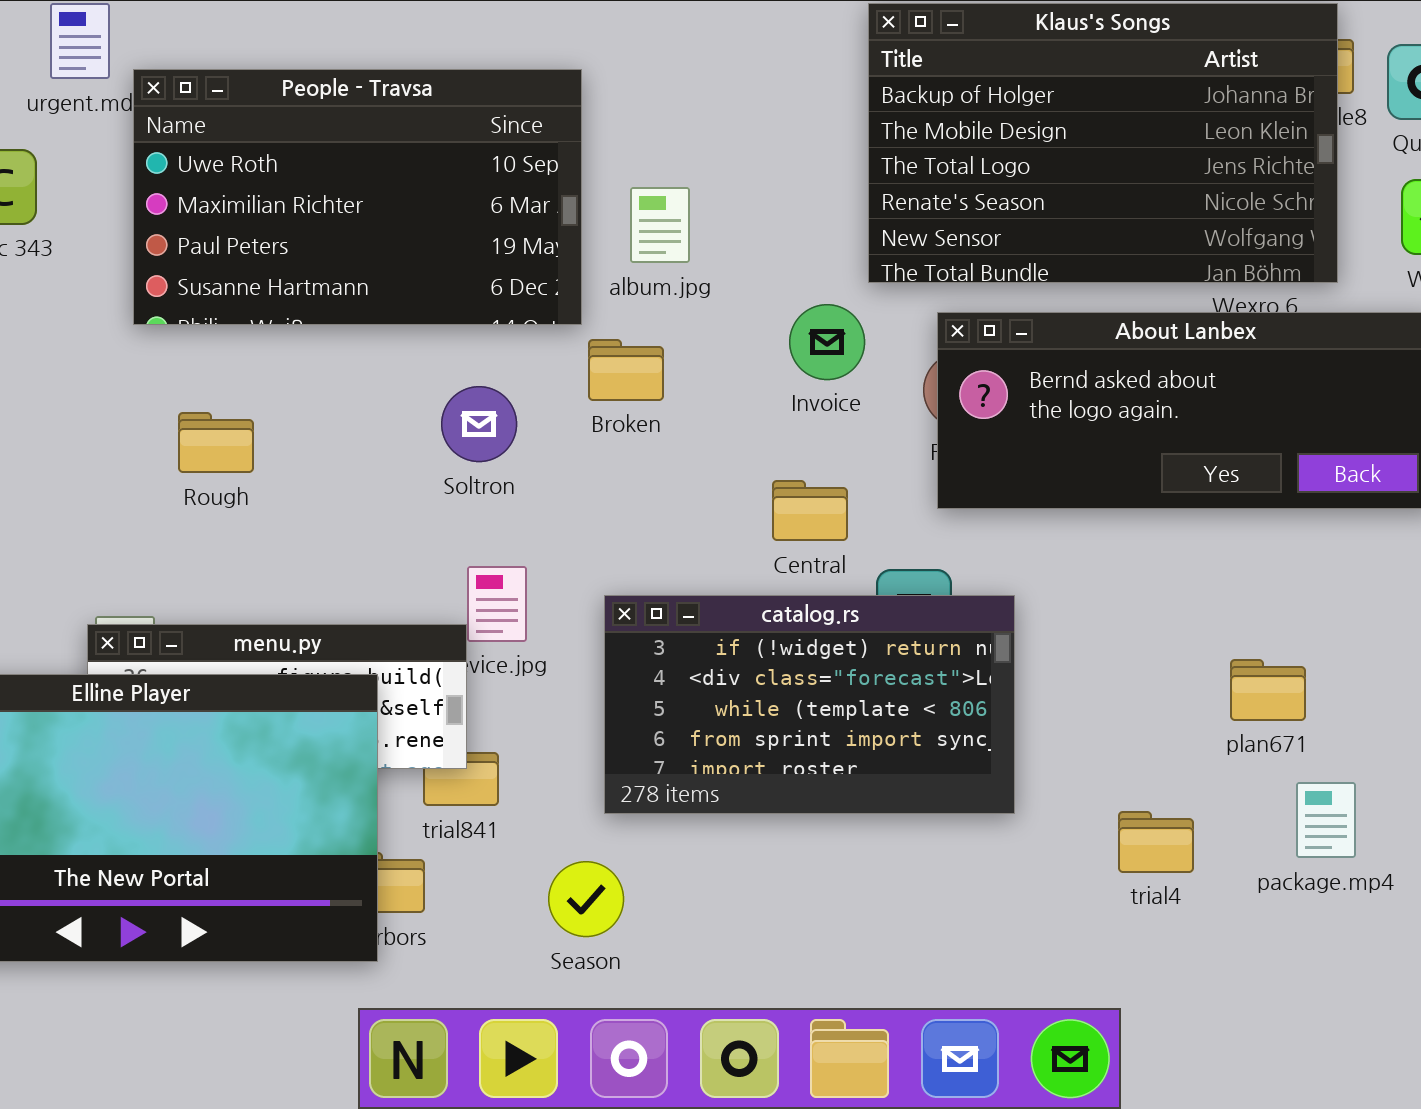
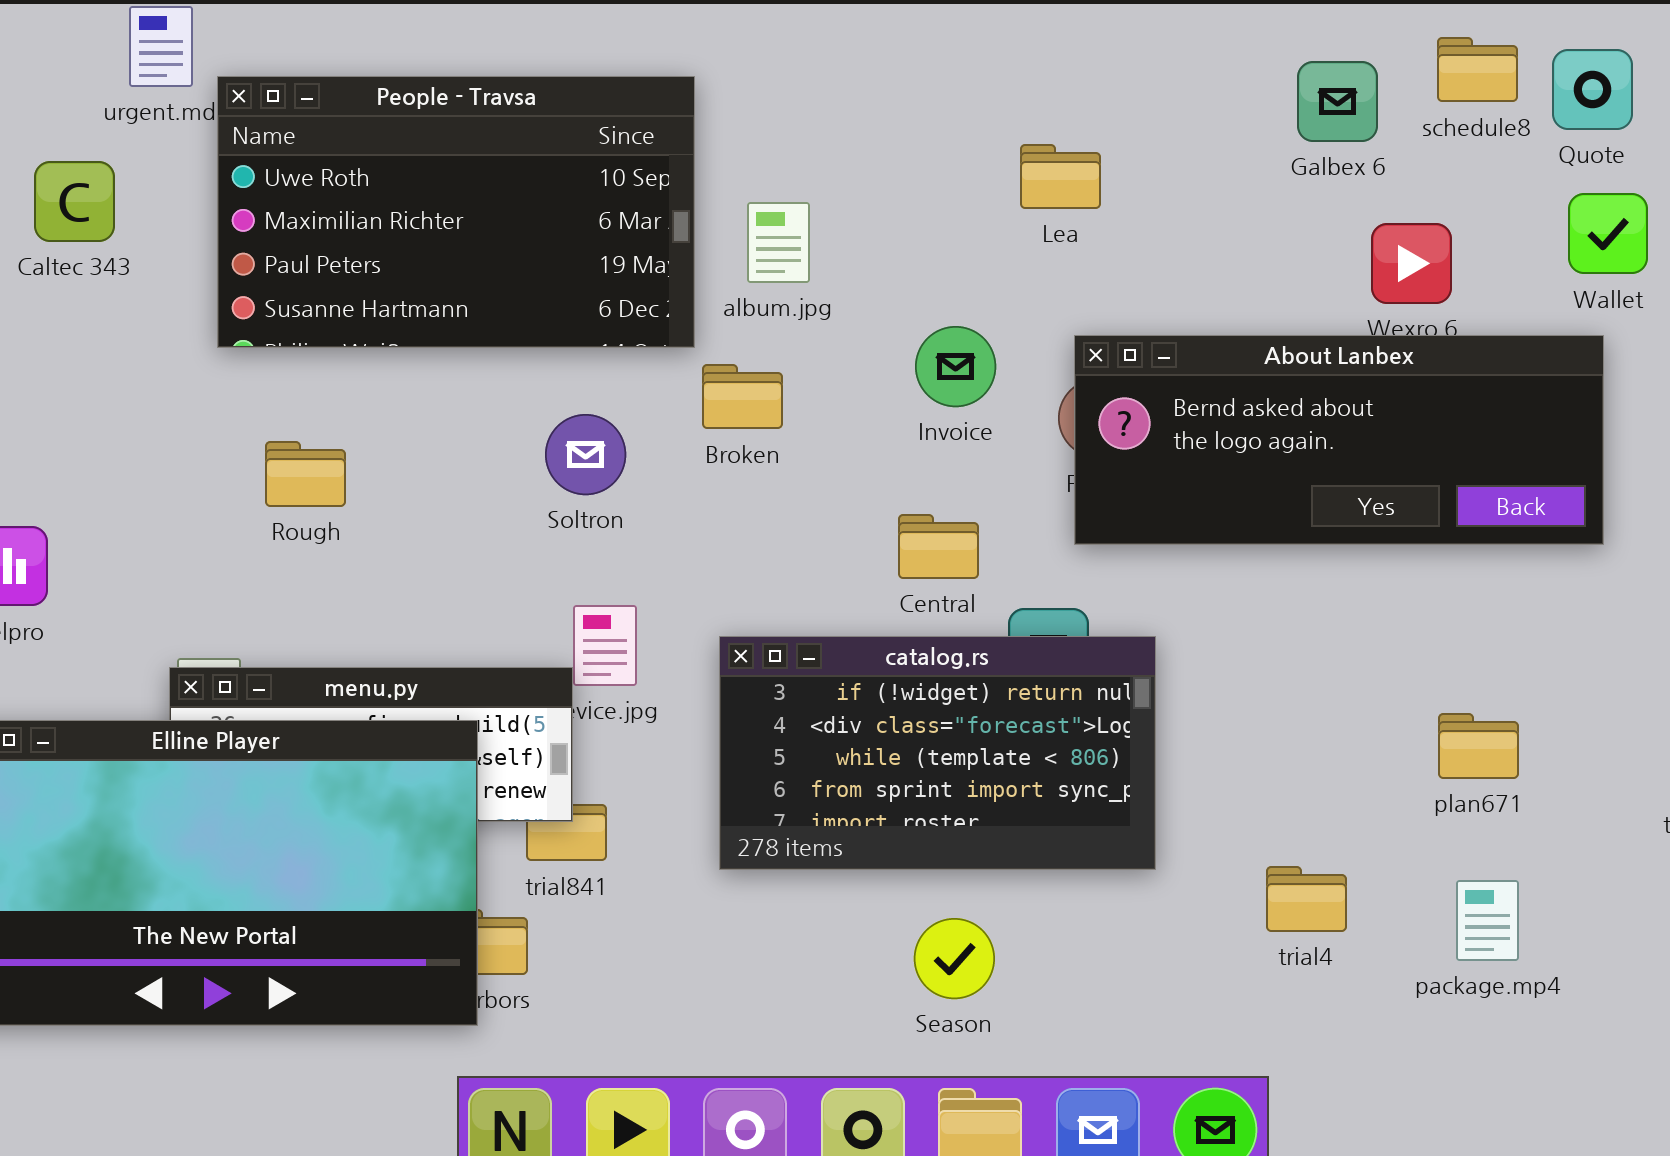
Klaus's Songs: [868,3,1338,283] -> none, closed
plan671: [1230,659,1306,721] -> [1438,713,1519,779], moved
package.mp4: [1296,782,1356,858] -> [1456,880,1519,961], moved
Season: [548,861,624,937] -> [914,918,995,999], moved

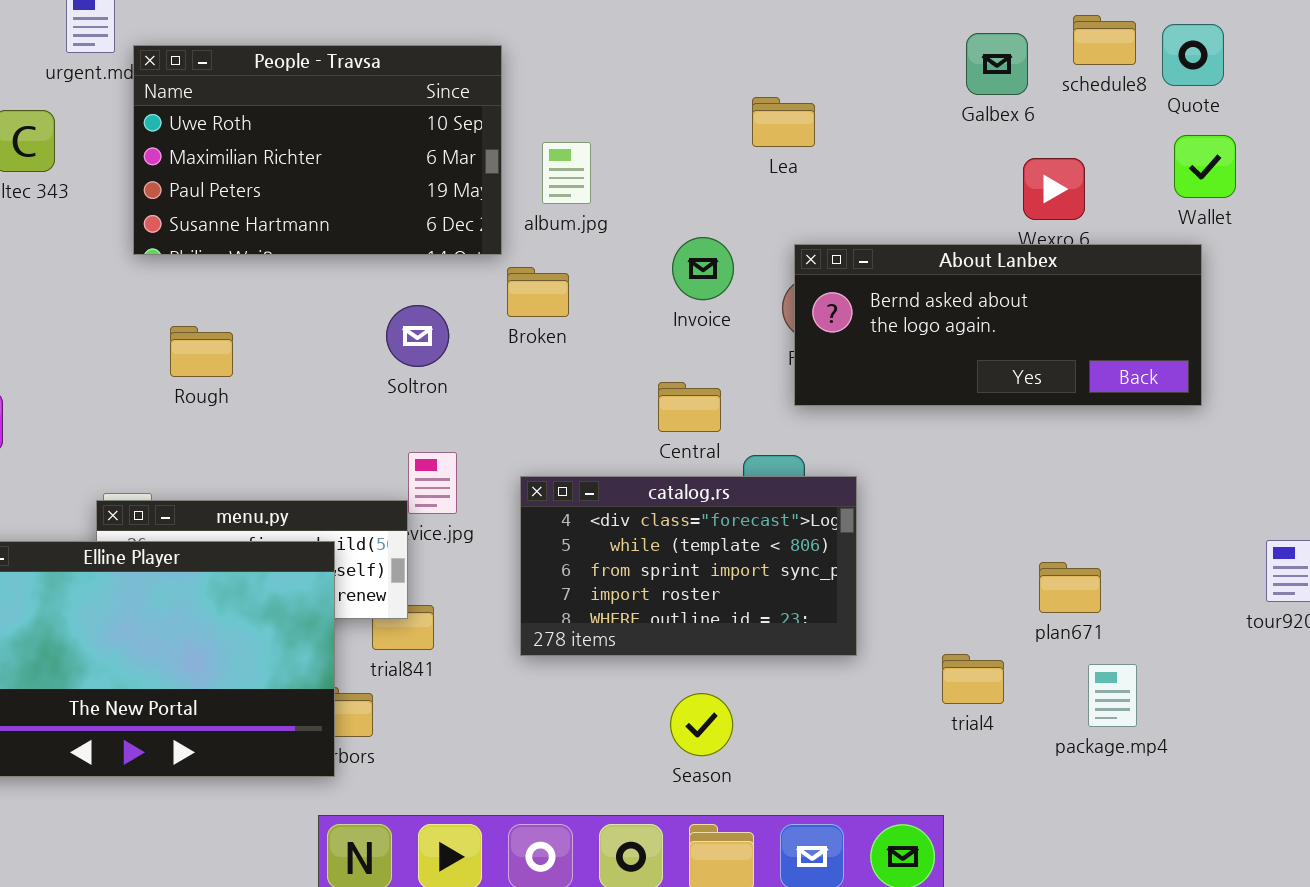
catalog.rs: [719,636,1156,870] -> [520,476,857,656], scrolled down 1 row
plan671: [1438,713,1519,779] -> [1039,562,1101,613], moved

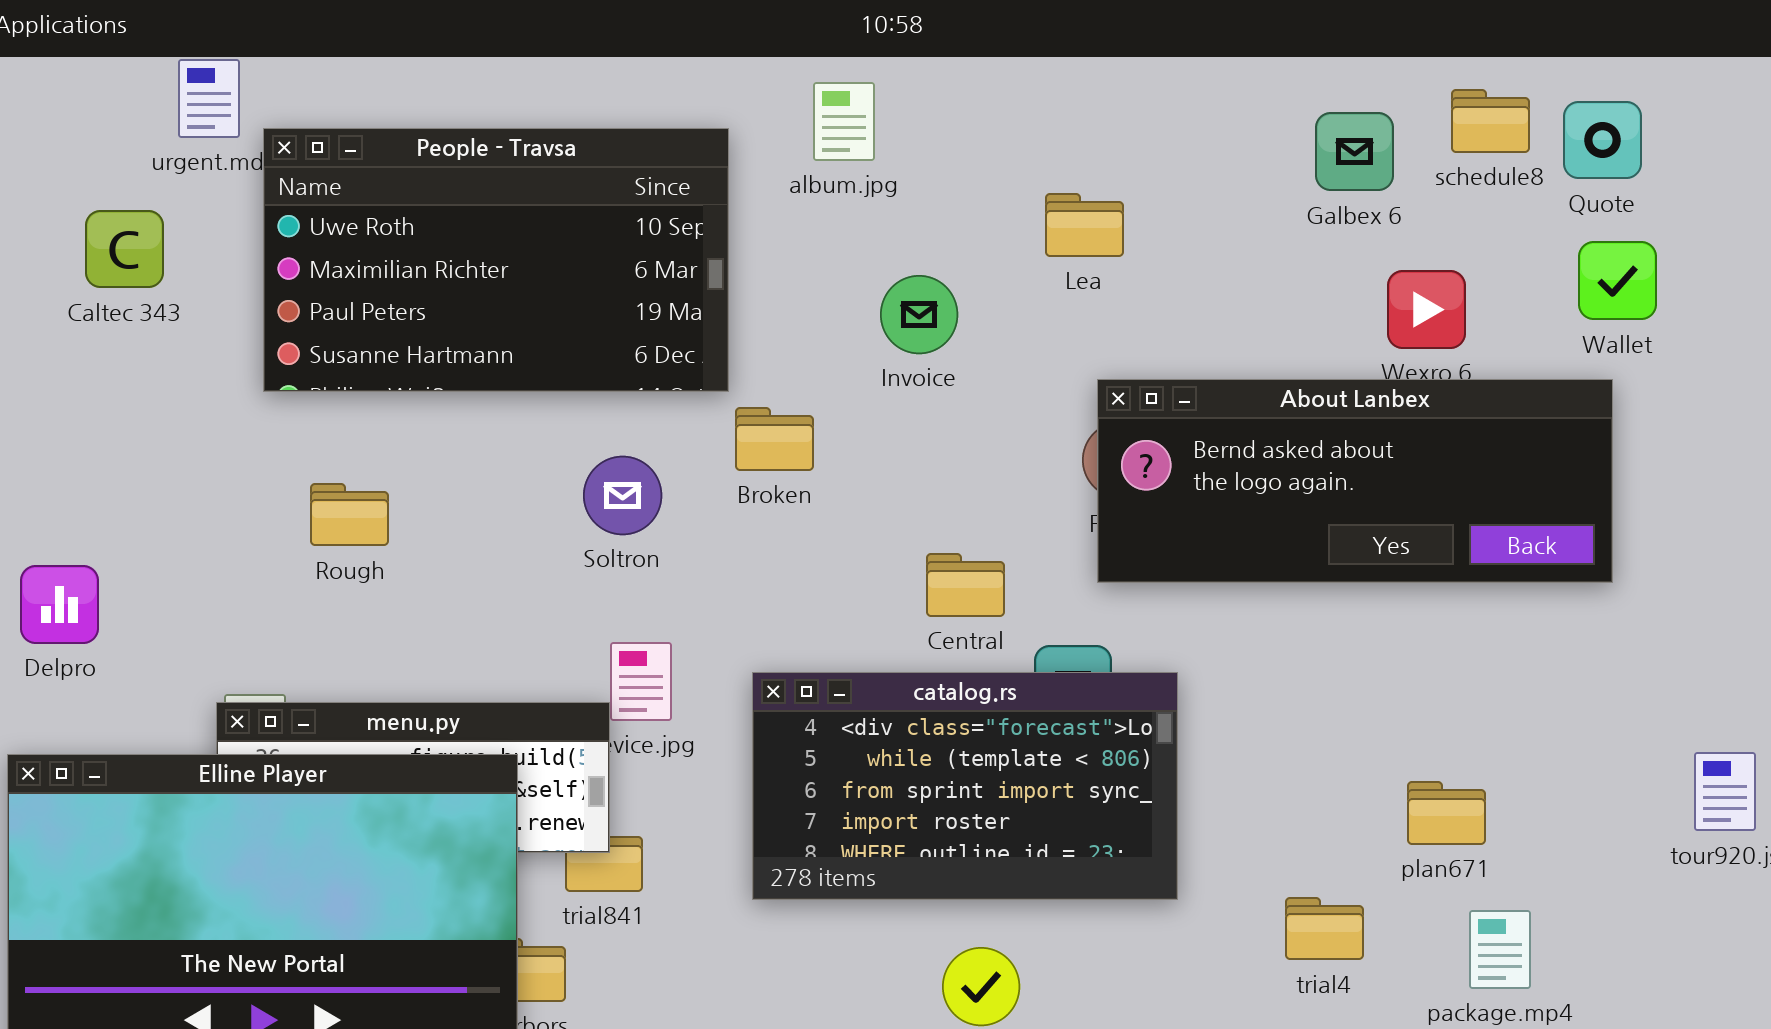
album.jpg: [542,142,591,204] -> [813,82,875,161], moved
Invoice: [672,237,734,300] -> [880,275,958,354], moved

